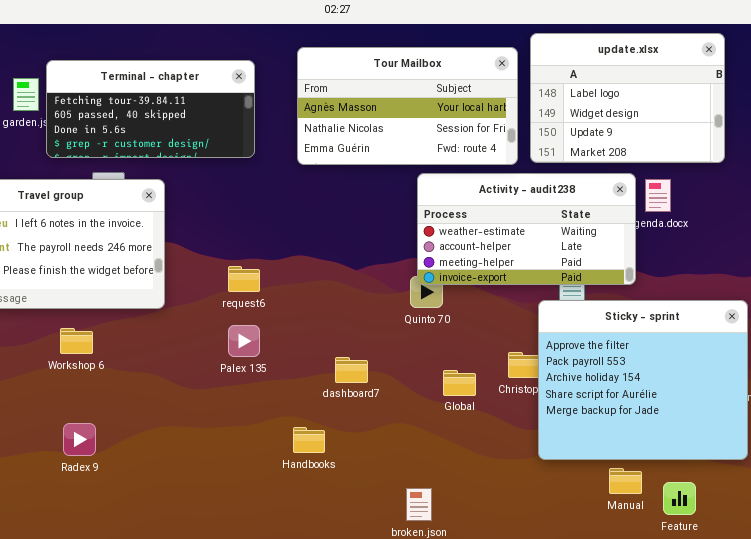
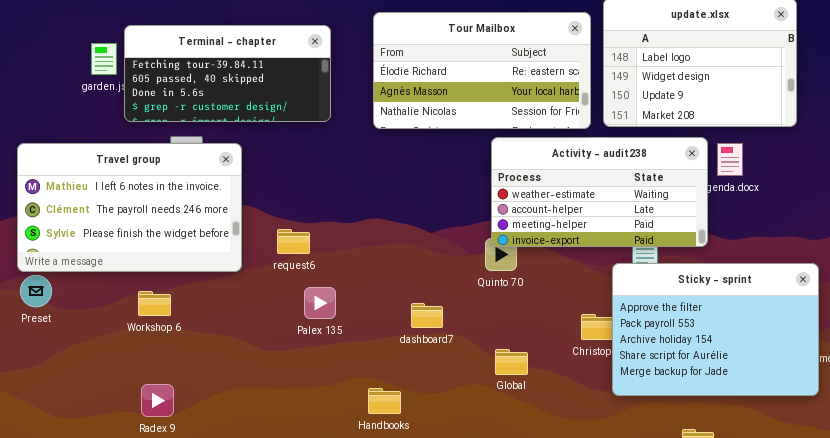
Tour Mailbox: [297,47,518,165] -> [373,12,591,129], scrolled up 1 row
request6: [228,266,260,292] -> [277,229,310,254], moved
Sticky - sprint: [538,300,748,460] -> [612,263,819,396], resized
dashboard7: [335,357,368,383] -> [411,303,443,328], moved
Global: [443,370,476,396] -> [495,349,528,375], moved

